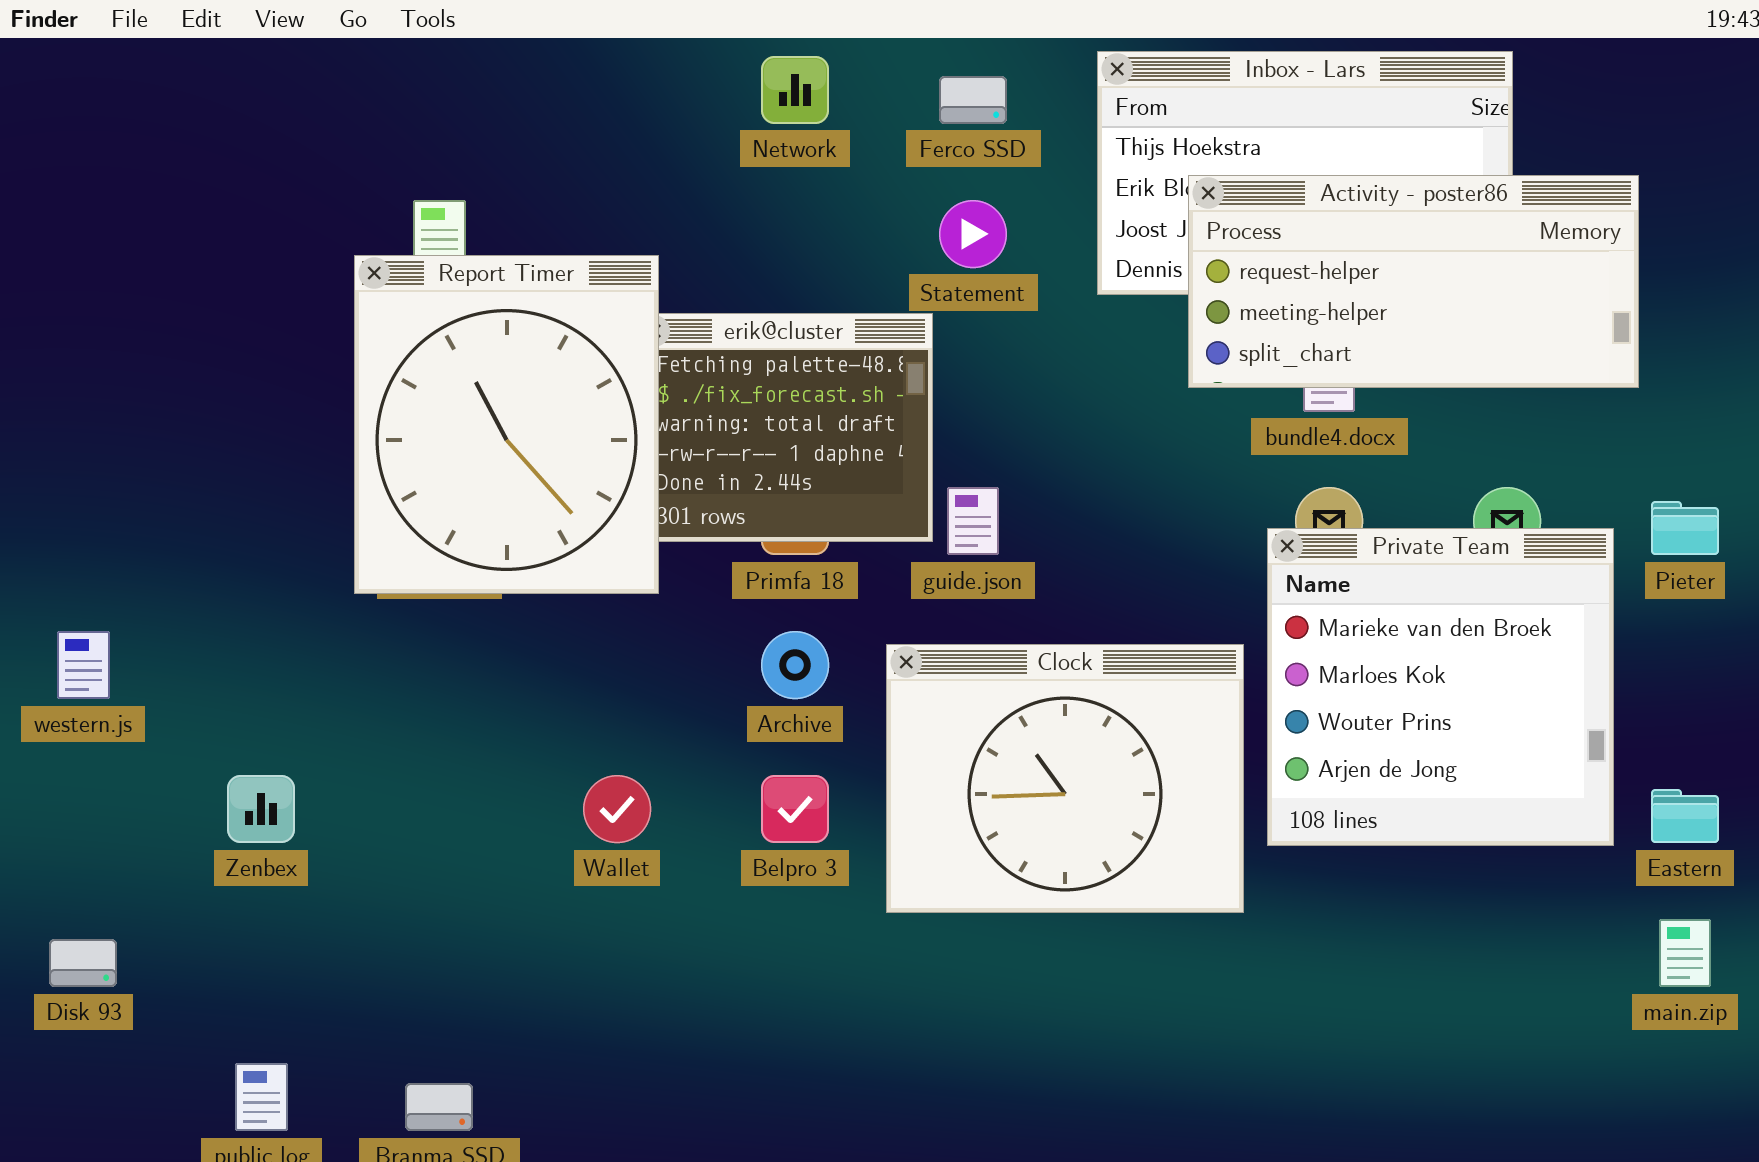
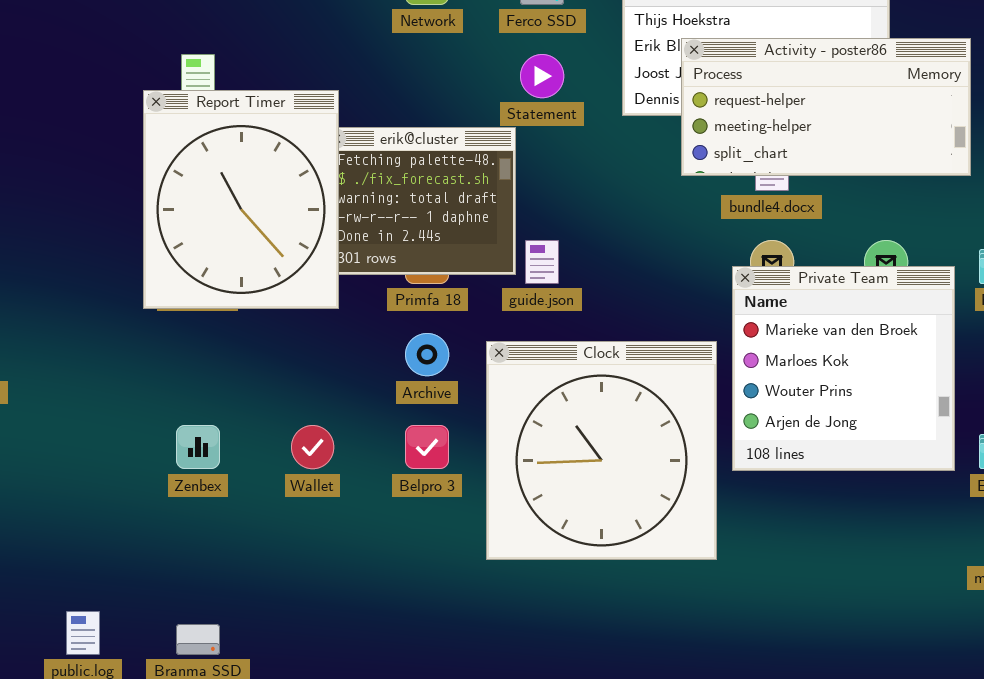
Clock: [886,644,1244,913] -> [486,341,717,560], resized
Zenbex: [227,775,295,843] -> [176,425,220,469], moved

